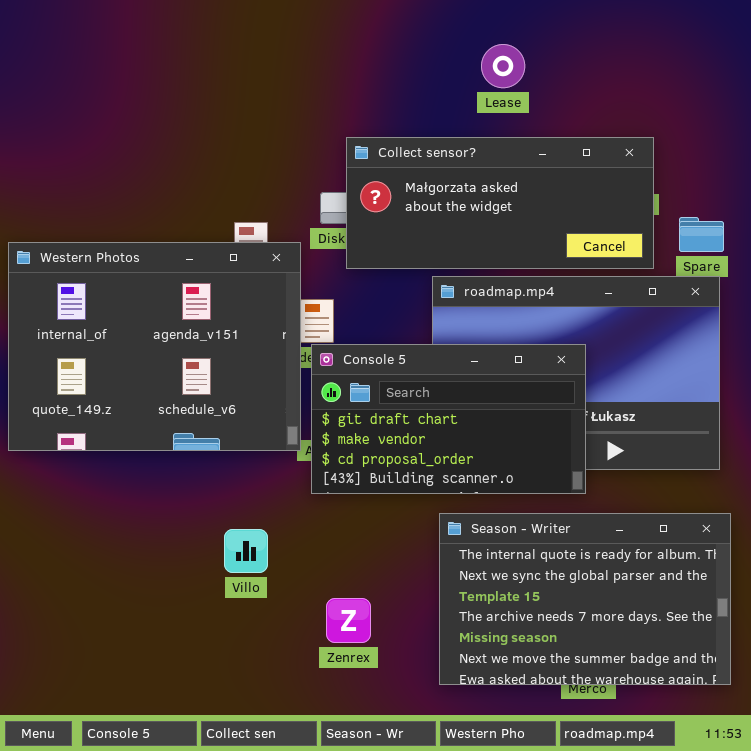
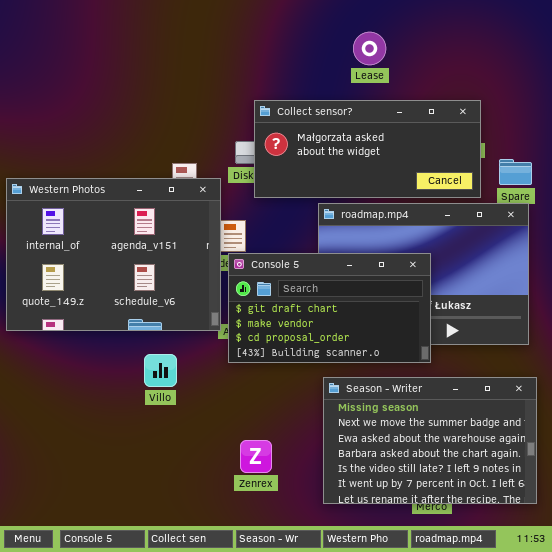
Season - Writer: [439,513,731,685] -> [323,377,537,504], scrolled down 4 rows
Villo: [224,529,268,573] -> [144,354,177,387], moved

